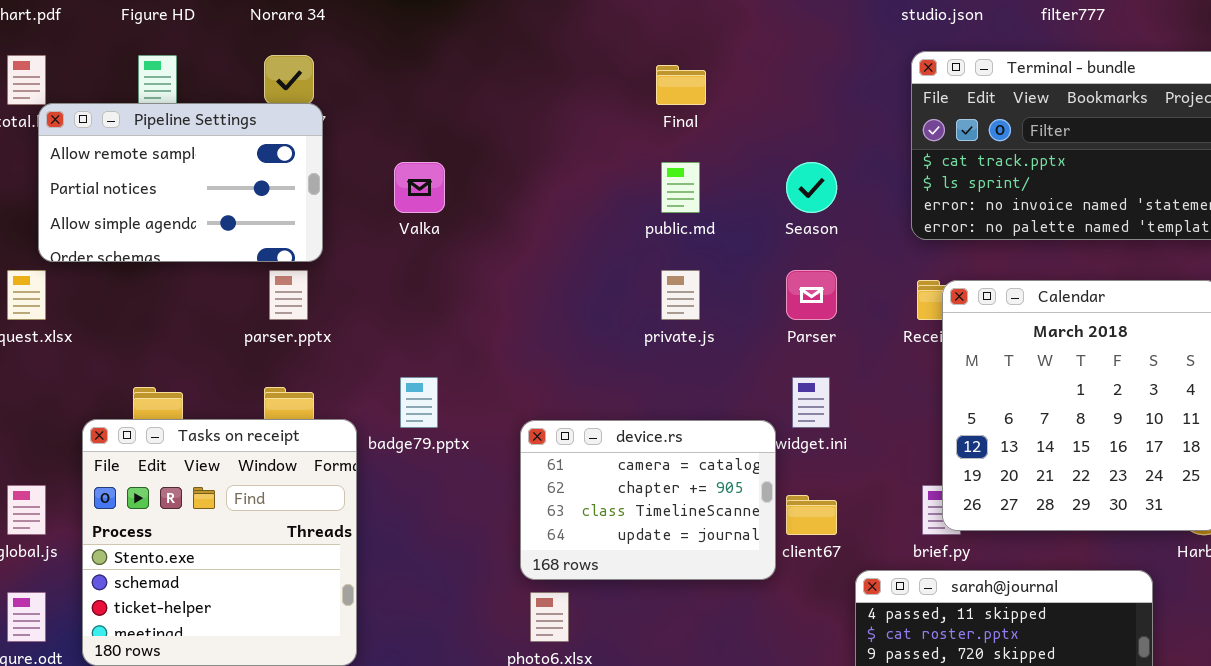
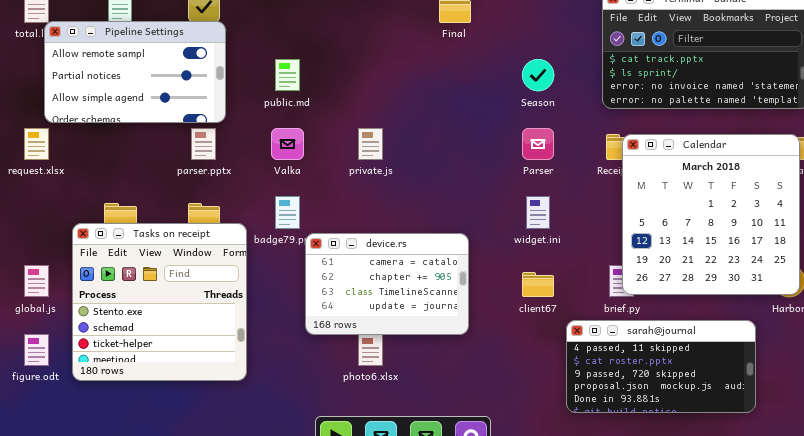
Valka: [394,162,445,213] -> [271,128,304,160], moved
public.md: [661,162,700,213] -> [275,59,300,91], moved
private.js: [661,270,700,320] -> [358,128,383,160], moved
device.rs: [520,420,776,580] -> [305,233,469,335], moved

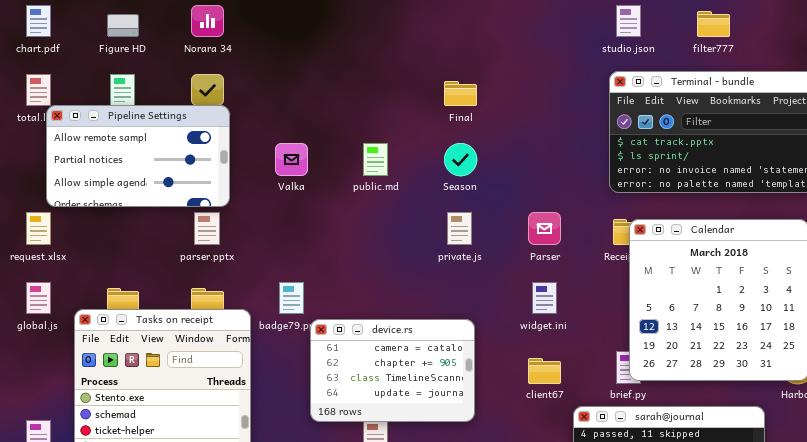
public.md: [275,59,300,91] -> [363,143,388,176], moved
Season: [522,59,554,91] -> [444,143,477,176], moved
Valka: [271,128,304,160] -> [275,143,308,176], moved
private.js: [358,128,383,160] -> [447,212,472,245], moved
global.js: [24,265,49,297] -> [26,282,51,314], moved

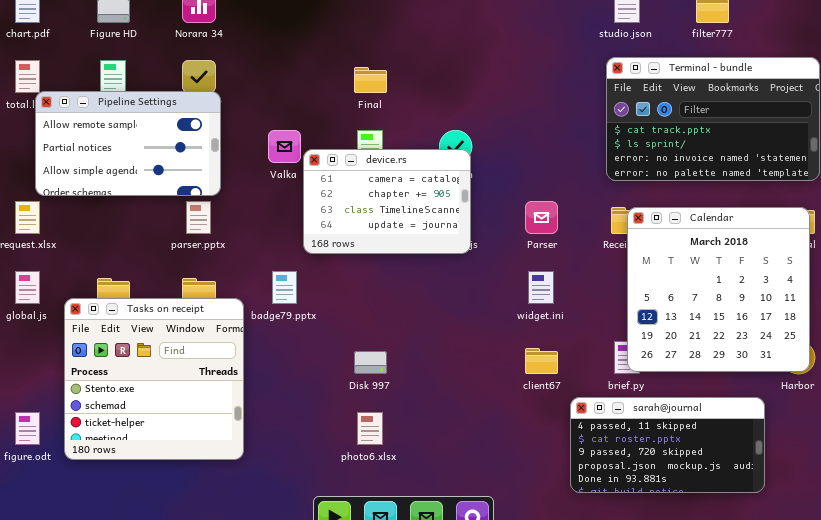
Final: [444,81,477,106] -> [354,67,387,93], moved
device.rs: [310,319,475,422] -> [303,149,471,254], moved

